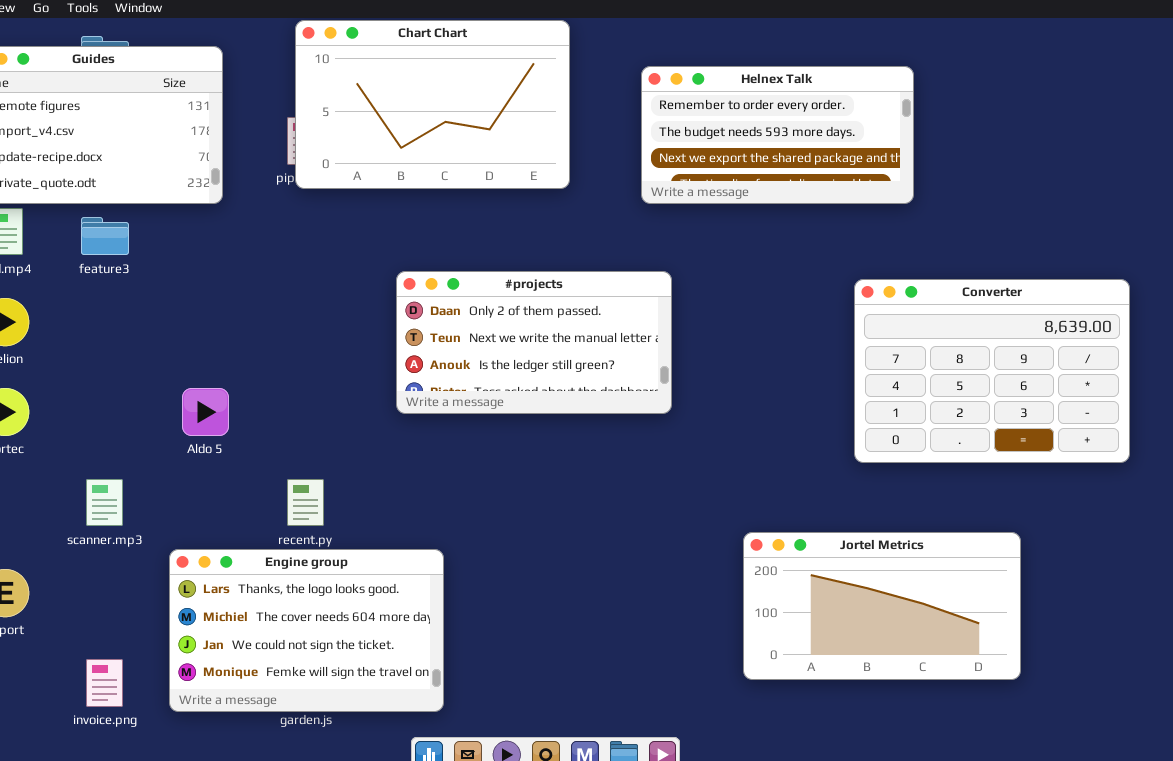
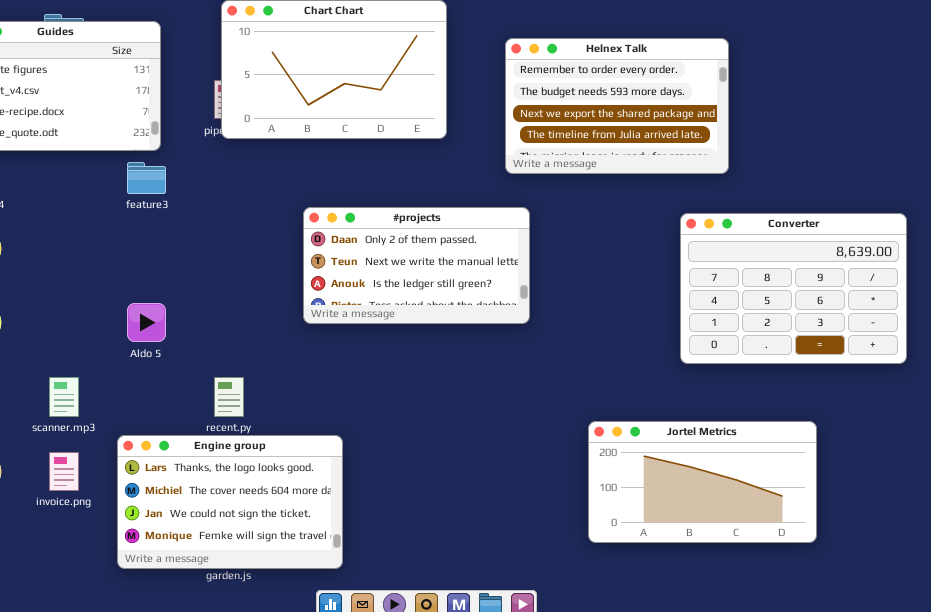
Helnex Talk: [641,66,914,204] -> [505,38,729,174], resized
feature3: [81,217,129,255] -> [127,162,166,194], moved
invoice.png: [86,659,123,707] -> [49,452,79,491], moved

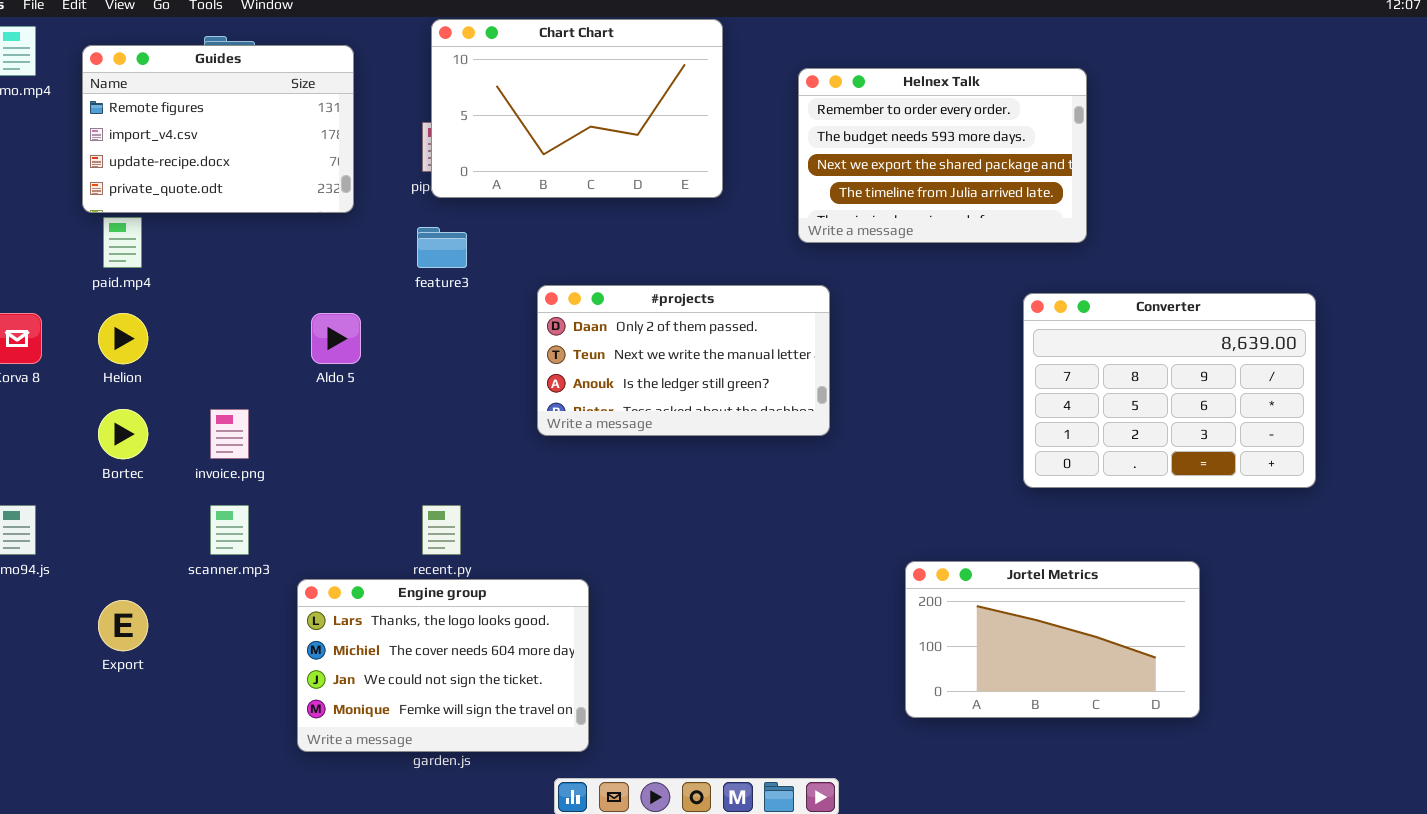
feature3: [127,162,166,194] -> [417,227,467,268], moved
Aldo 5: [127,303,166,342] -> [311,313,361,364], moved
invoice.png: [49,452,79,491] -> [210,409,249,459], moved

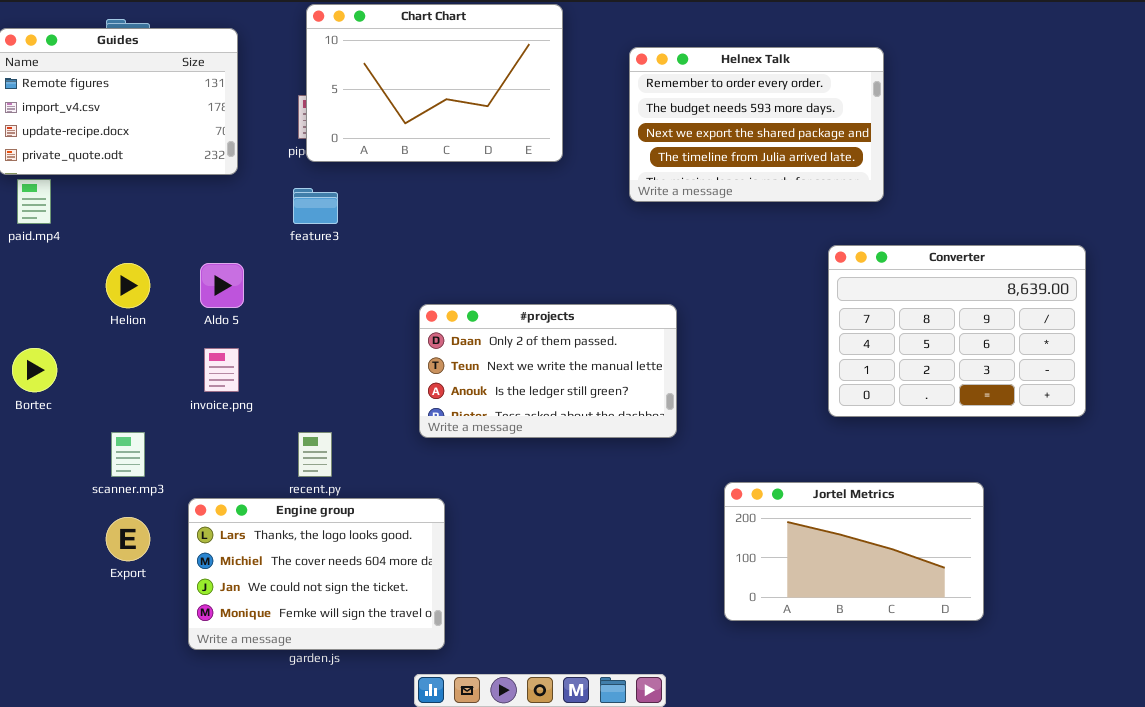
#projects: [537,285,830,436] -> [419,304,677,438], moved
Helion: [98,313,148,364] -> [106,263,150,308], moved
invoice.png: [210,409,249,459] -> [204,348,239,392], moved
Export: [98,600,148,651] -> [106,517,150,561], moved

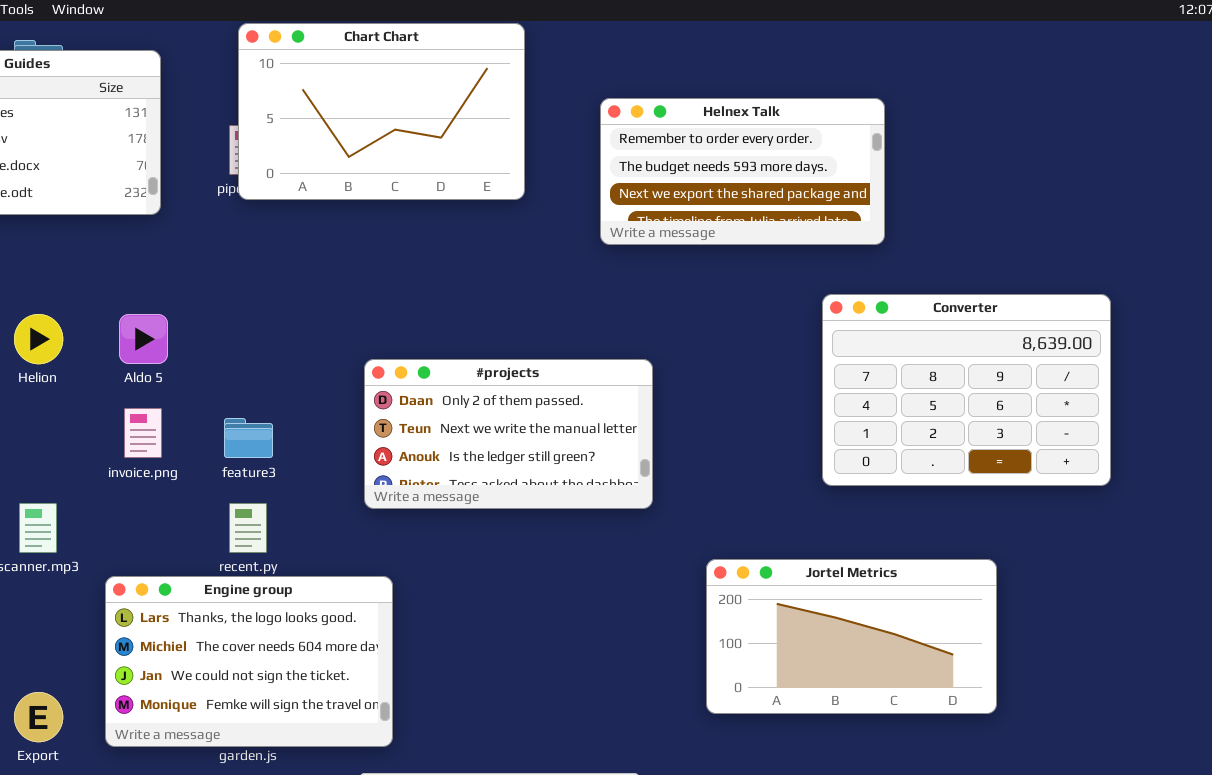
Helnex Talk: [629,47,884,202] -> [600,98,885,245], resized
feature3: [293,188,338,224] -> [224,418,273,458], moved
Export: [106,517,150,561] -> [14,692,63,742], moved

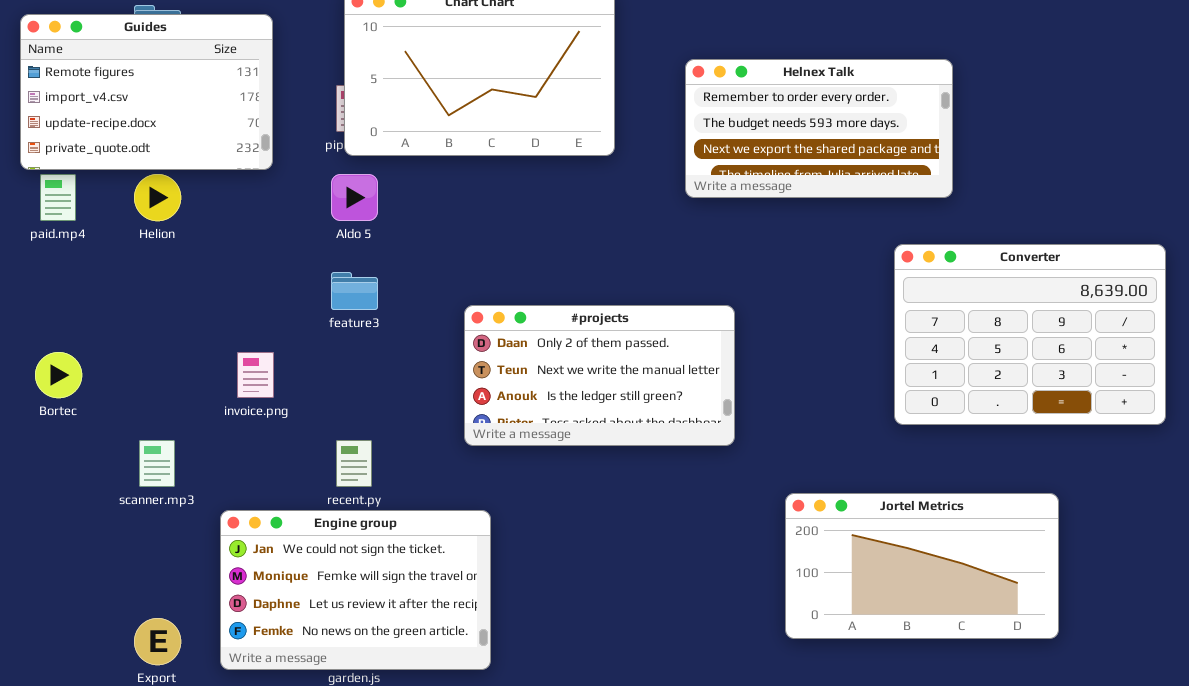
Helion: [14,314,63,364] -> [134,174,181,221], moved
Aldo 5: [119,314,168,364] -> [331,174,378,221], moved
feature3: [224,418,273,458] -> [331,272,378,310], moved
Engine group: [105,576,393,747] -> [220,510,491,670], scrolled down 2 rows

